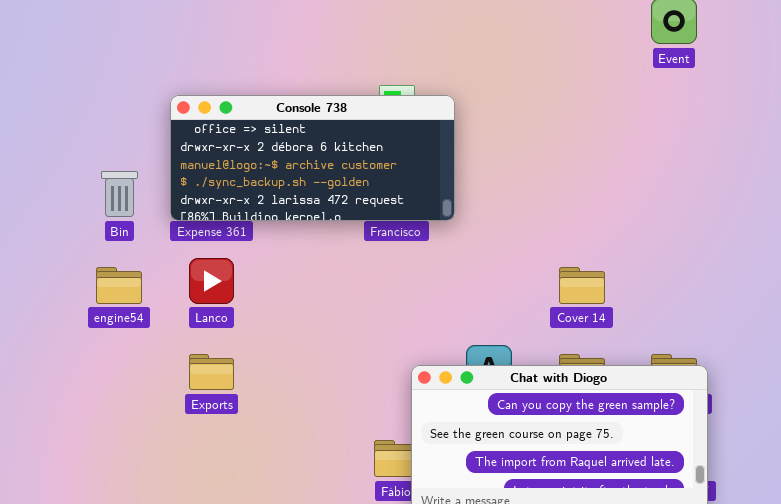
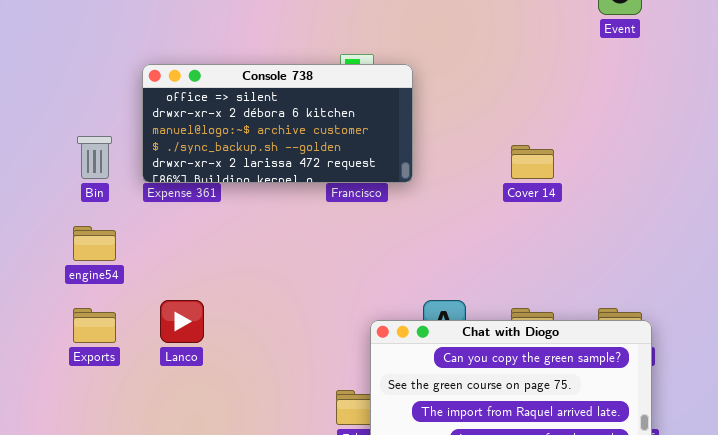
Lanco: [189,258,234,304] -> [160,300,204,343], moved
Cover 14: [559,267,605,304] -> [511,145,554,179], moved
Exports: [189,354,234,390] -> [73,308,116,343], moved

